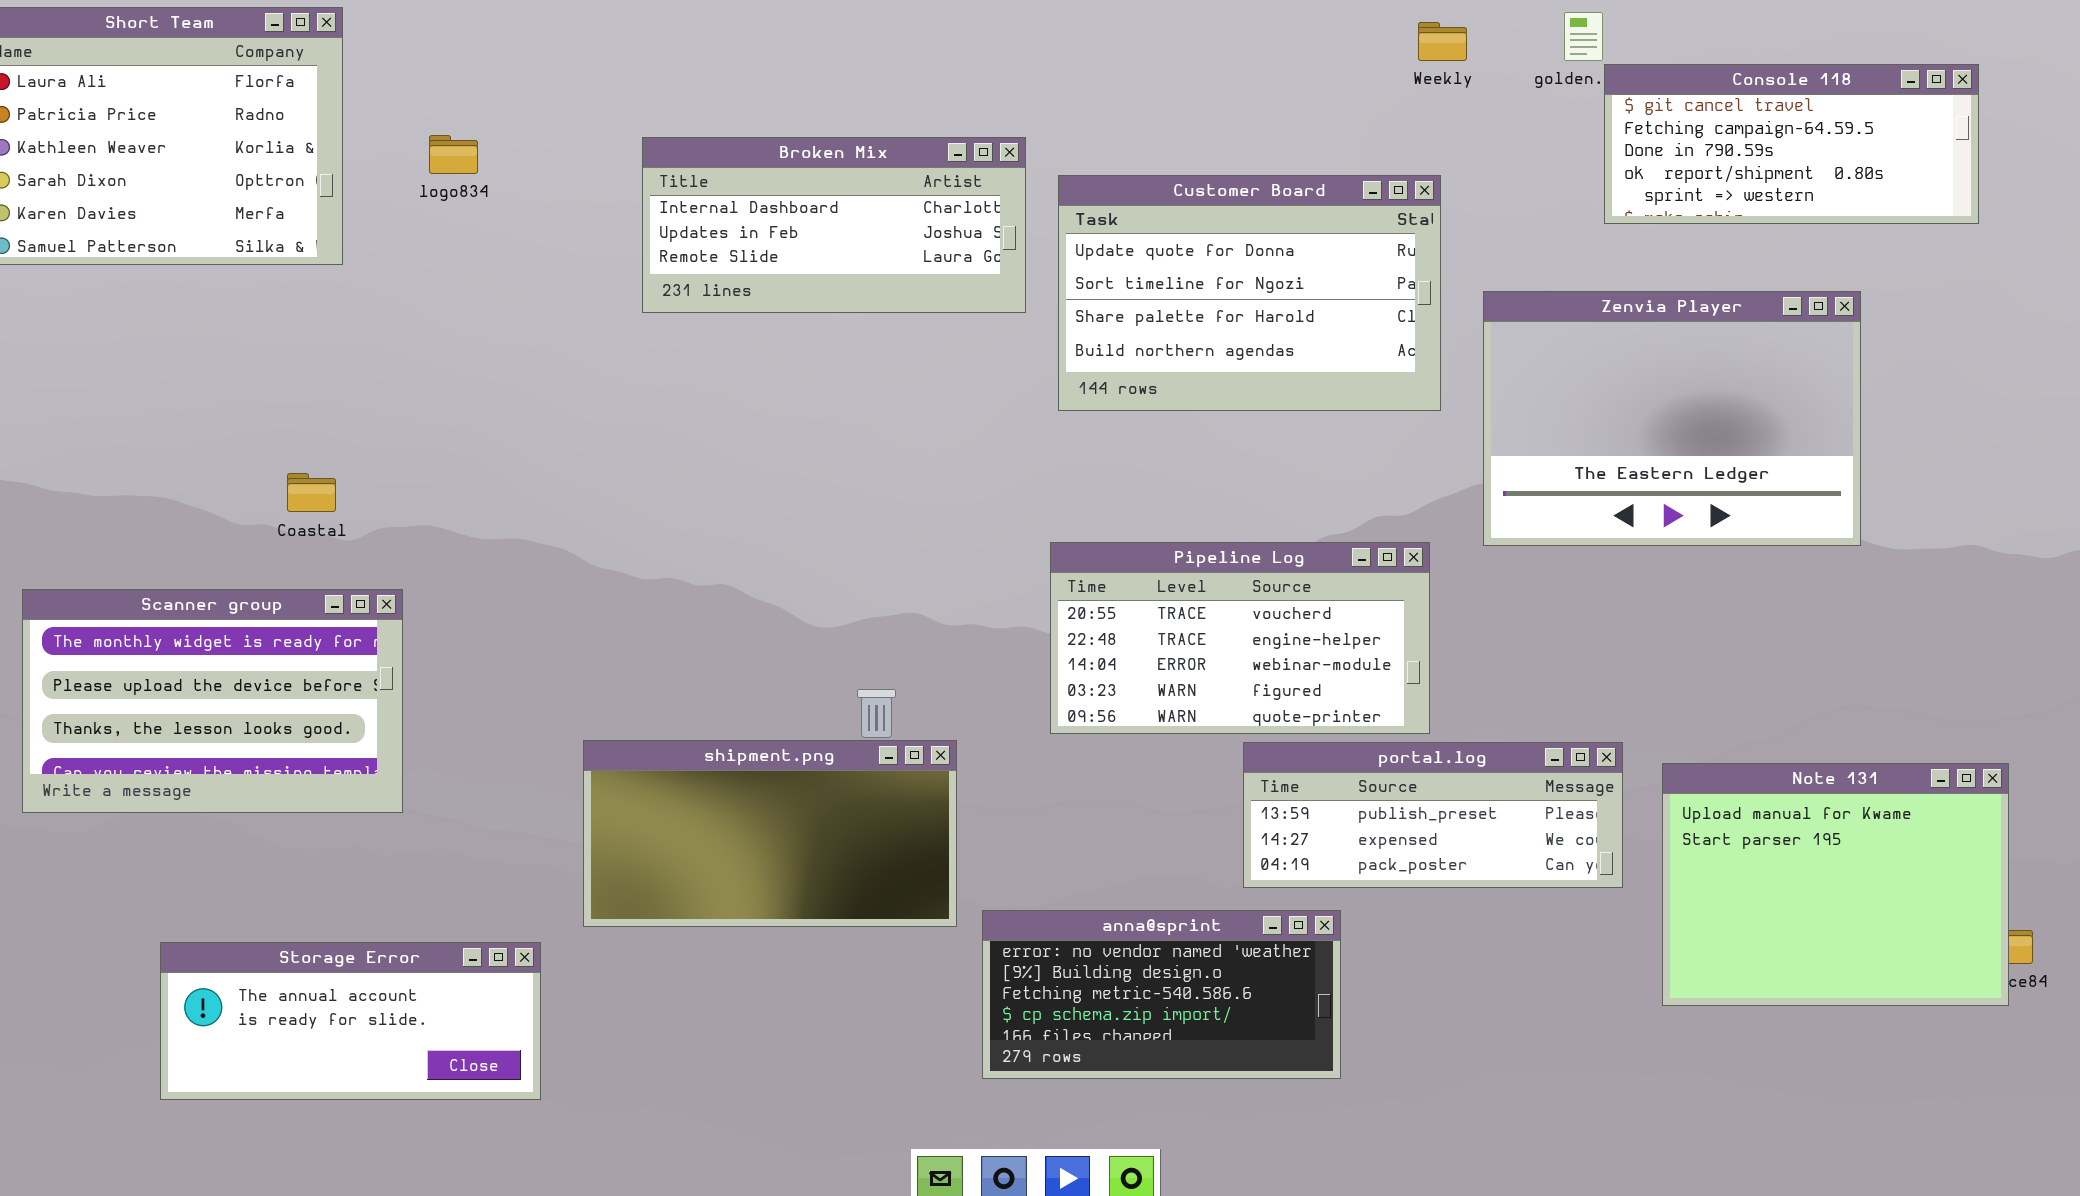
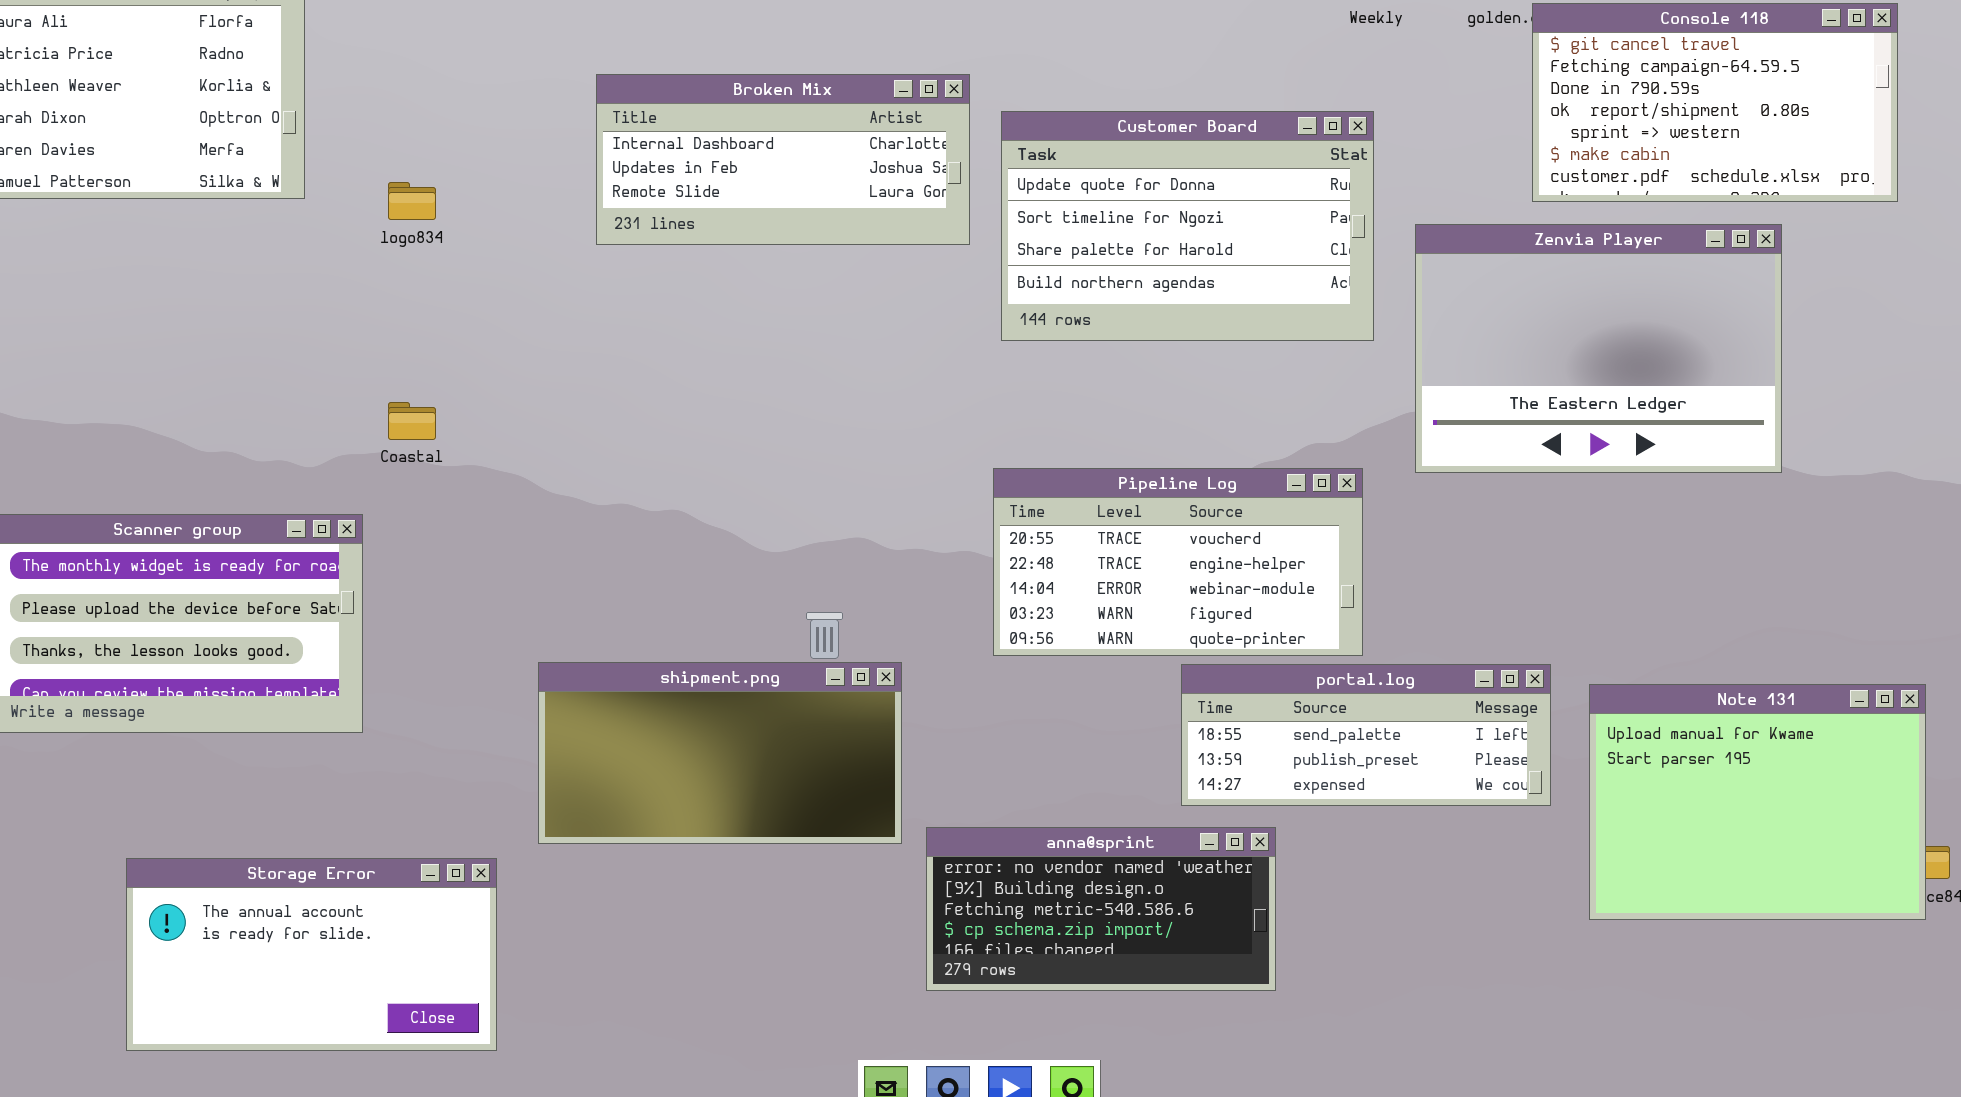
Console 118: [1604,64,1979,224] -> [1532,3,1898,202], resized
logo834: [429,135,478,174] -> [388,182,436,220], moved
Coastal: [287,473,336,512] -> [388,402,436,440], moved
portal.log: [1243,742,1623,888] -> [1181,664,1551,806], scrolled up 1 row
Storage Error: [160,942,541,1100] -> [126,858,497,1051], resized

